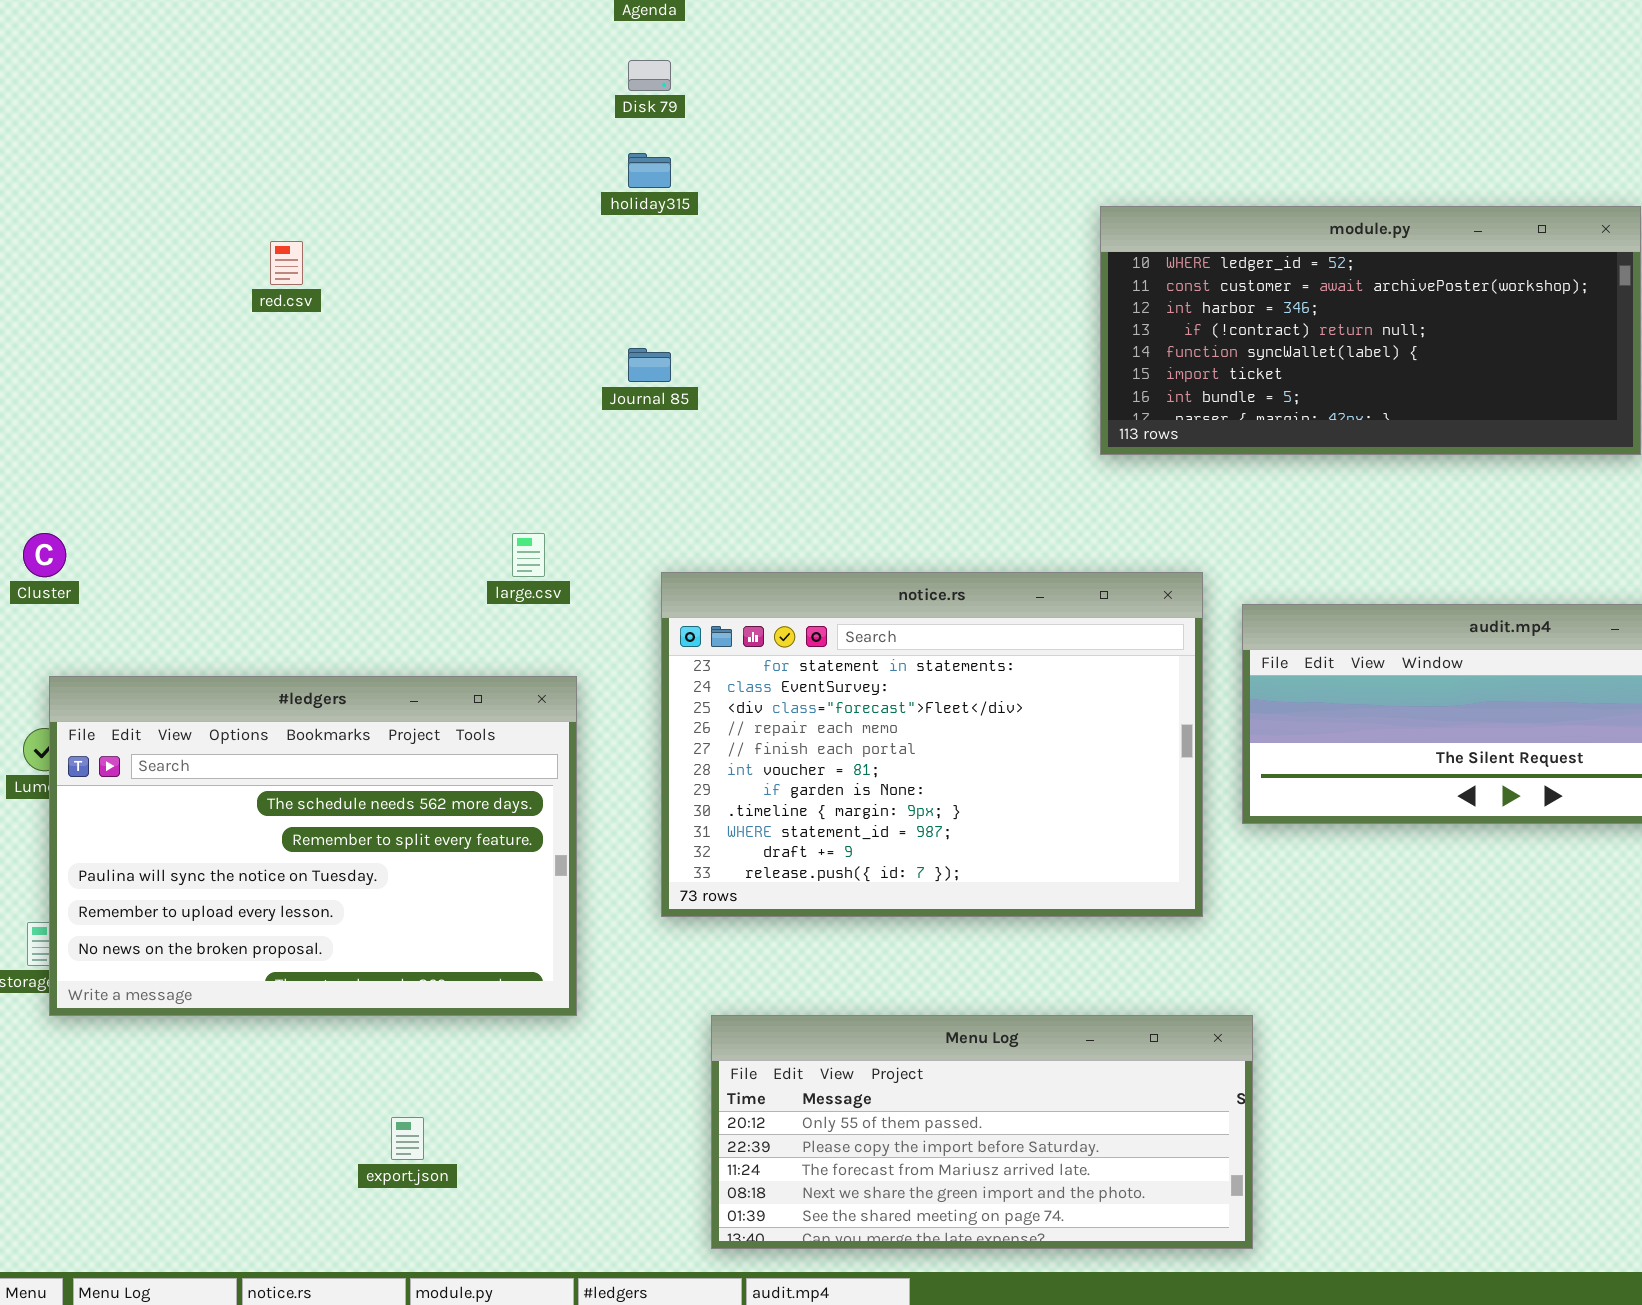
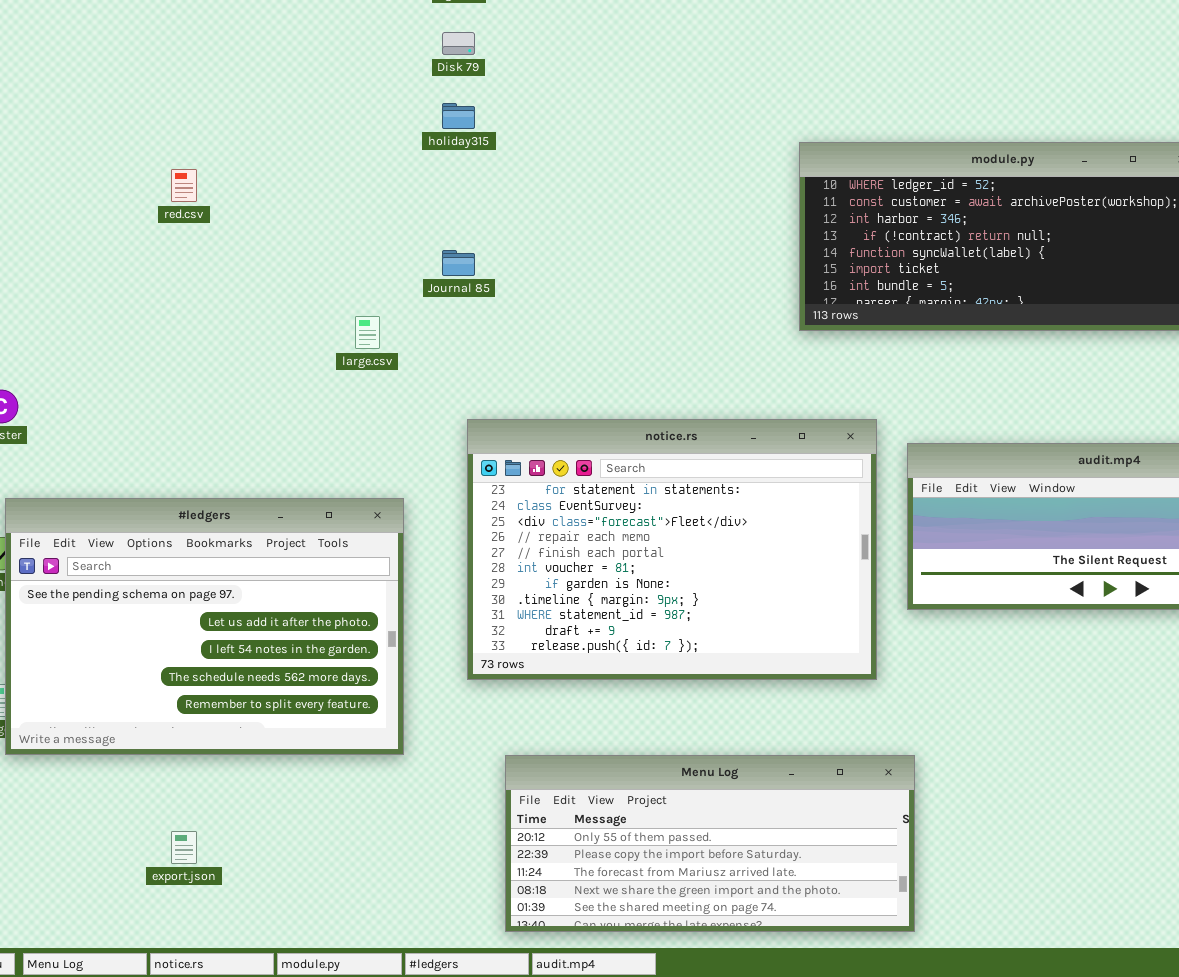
large.csv: [512,533,545,577] -> [355,316,380,349], moved
#ledgers: [49,676,577,1016] -> [5,498,404,755], scrolled up 3 rows
export.json: [391,1117,424,1160] -> [171,831,197,864], moved

